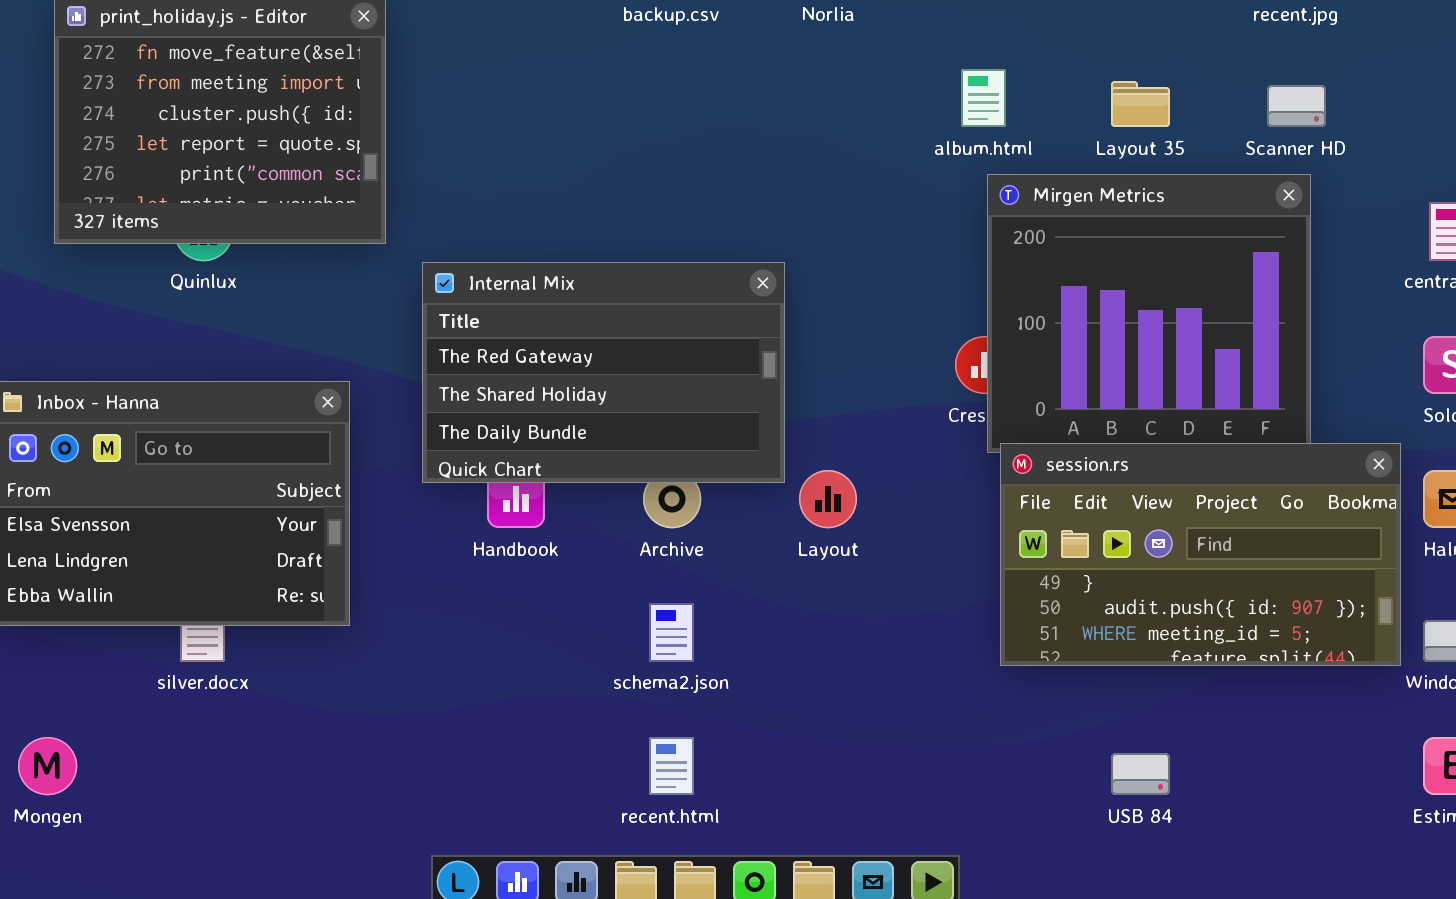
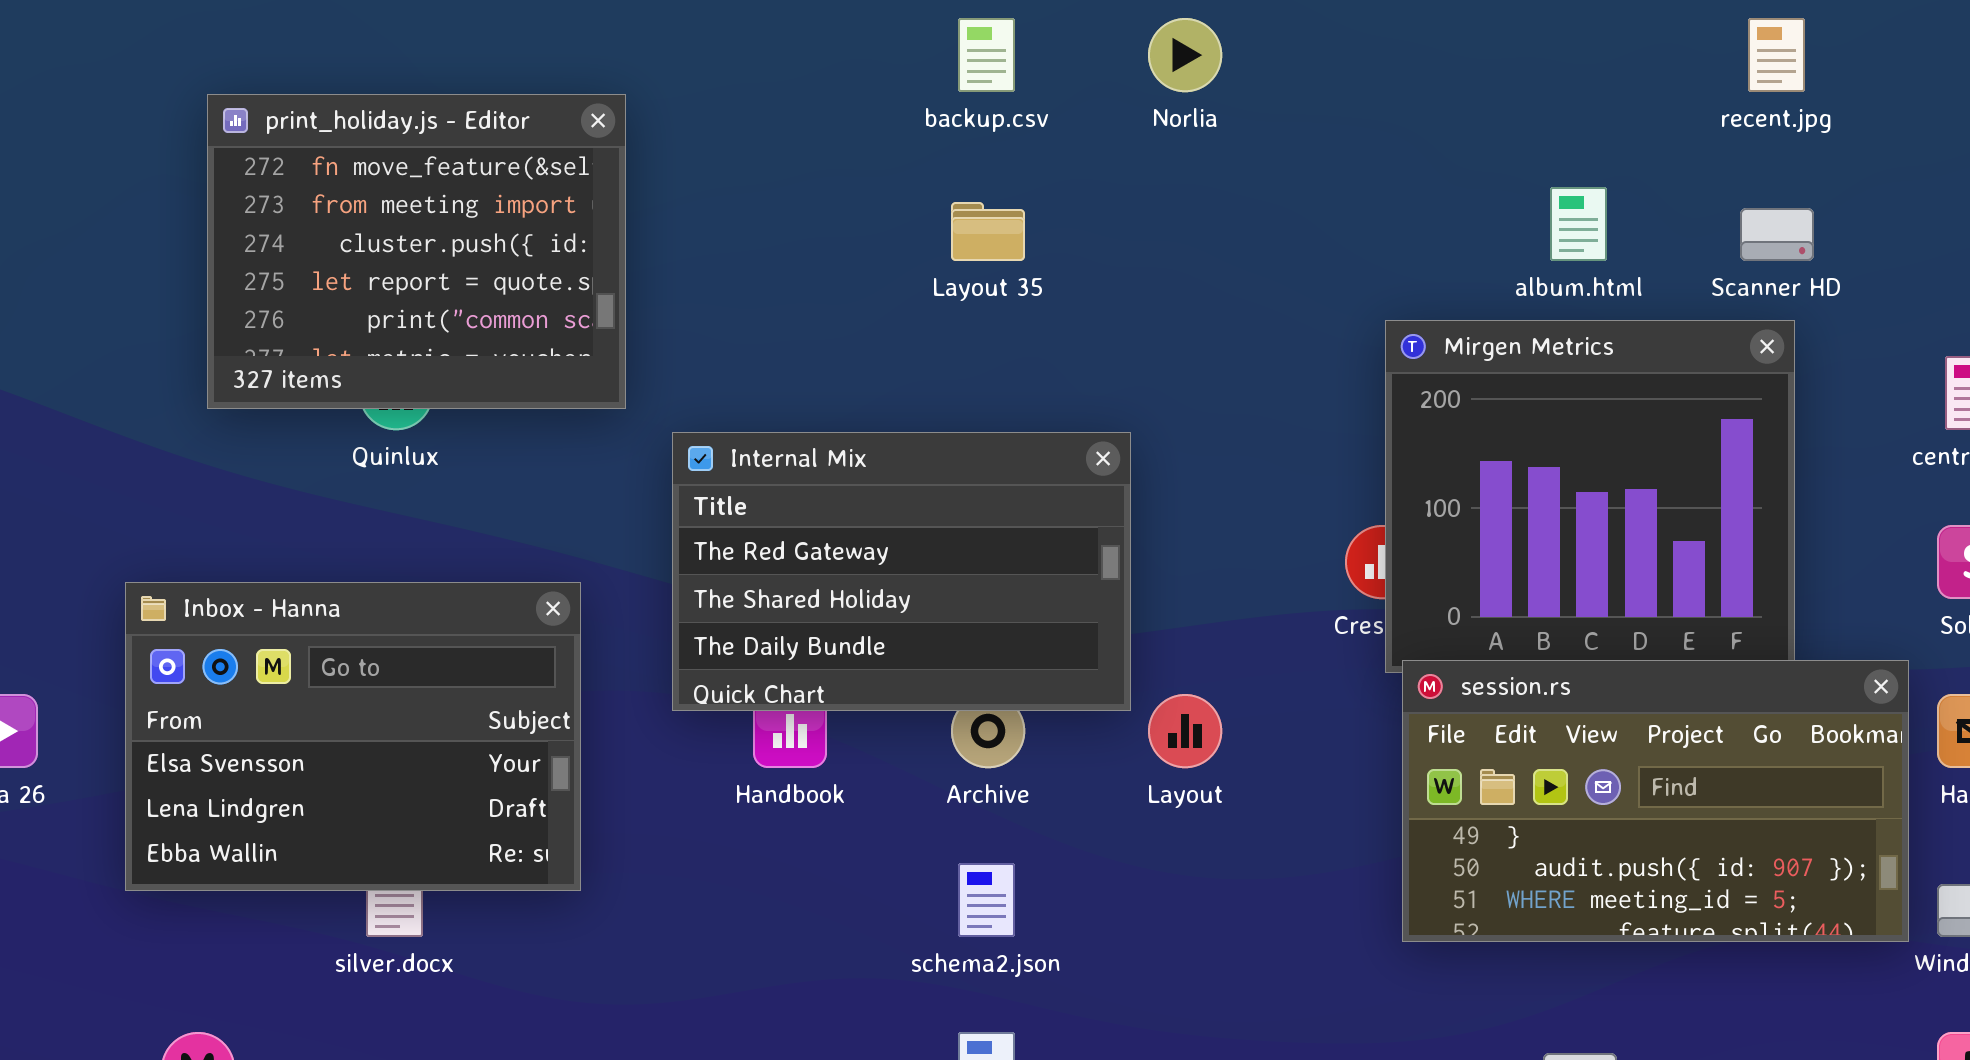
album.html: [961,69,1006,127] -> [1550,187,1607,261], moved
Layout 35: [1111,81,1170,127] -> [951,202,1025,261], moved

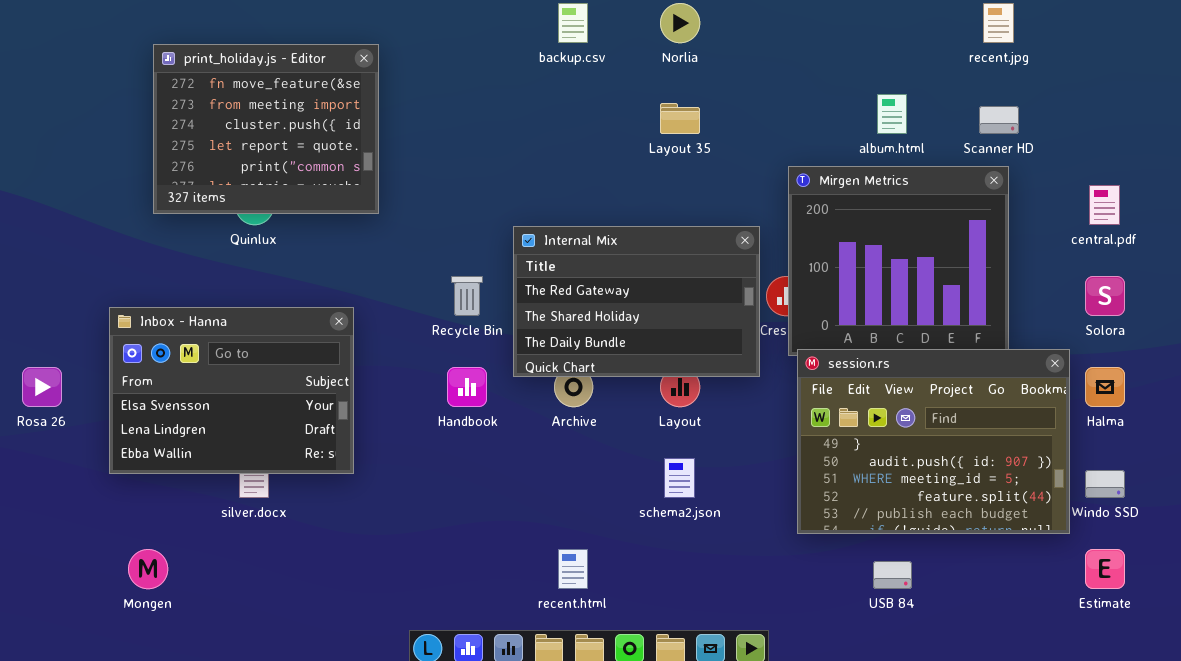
Layout 35: [951,202,1025,261] -> [660,103,700,134], moved
Internal Mix: [672,432,1131,711] -> [513,226,760,377], moved
session.rs: [1402,660,1909,942] -> [797,349,1070,534], resized
schema2.json: [958,863,1015,937] -> [664,458,695,498], moved

